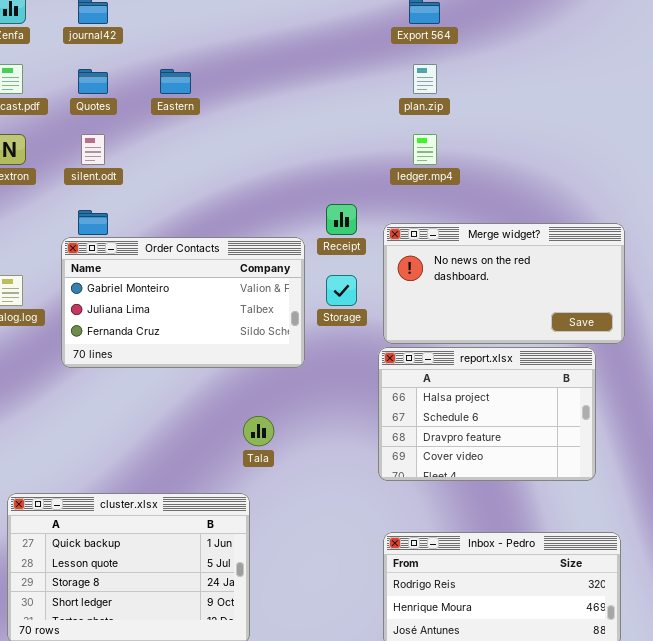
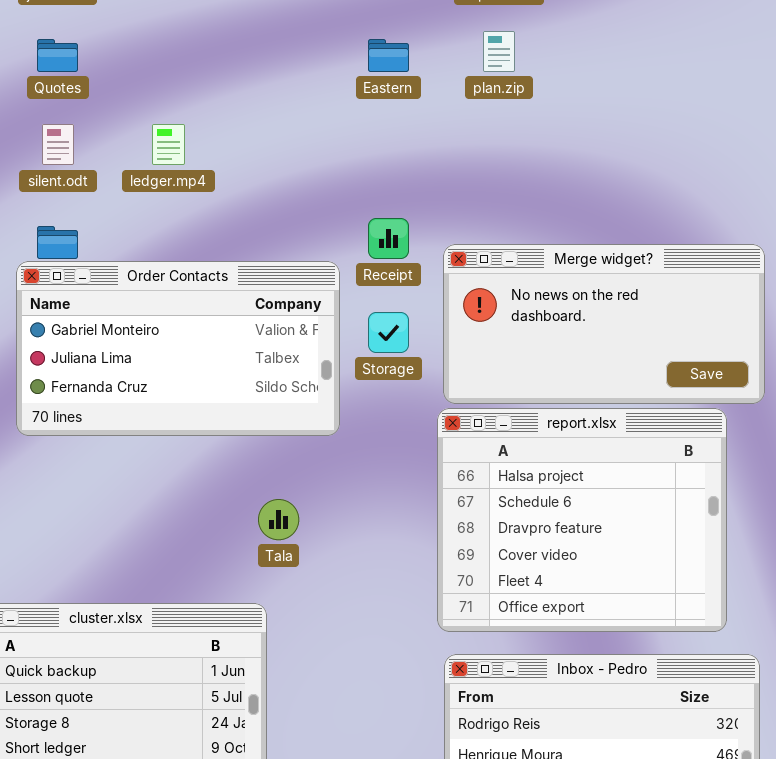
Eastern: [160,69,191,94] -> [368,39,409,72], moved
ledger.mp4: [413,134,437,165] -> [152,124,185,165], moved
report.xlsx: [378,347,596,481] -> [437,408,727,632], resized

